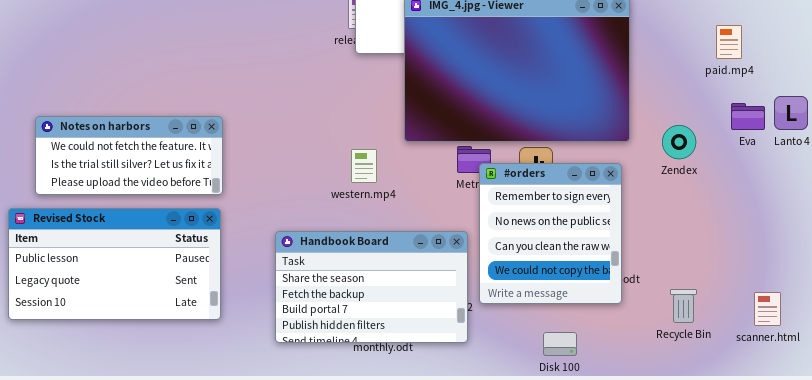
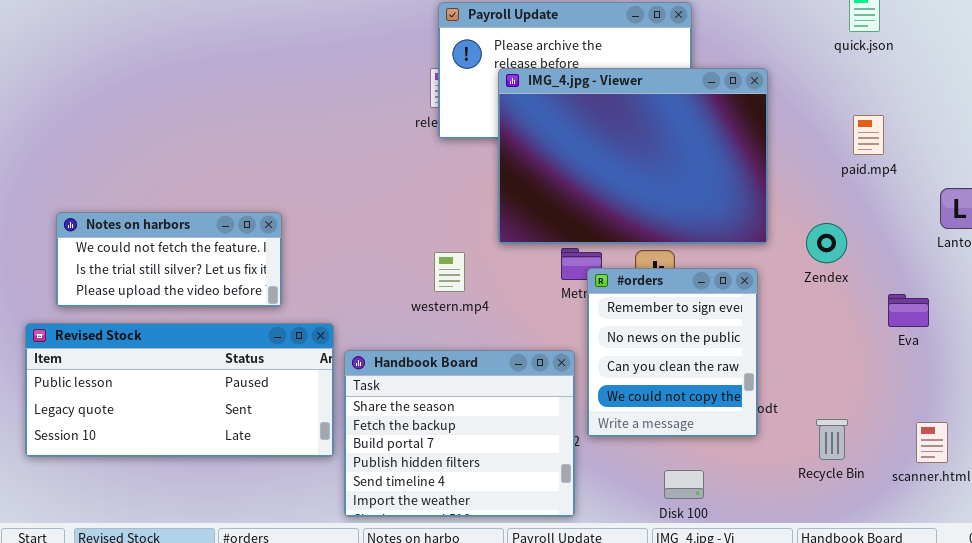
paid.mp4: [716,25,742,59] -> [853,115,884,155], moved
Eva: [731,103,765,130] -> [888,294,929,327], moved
Revised Stock: [8,208,221,320] -> [25,323,334,457], resized
Handbook Board: [275,231,468,343] -> [344,350,575,517], resized

